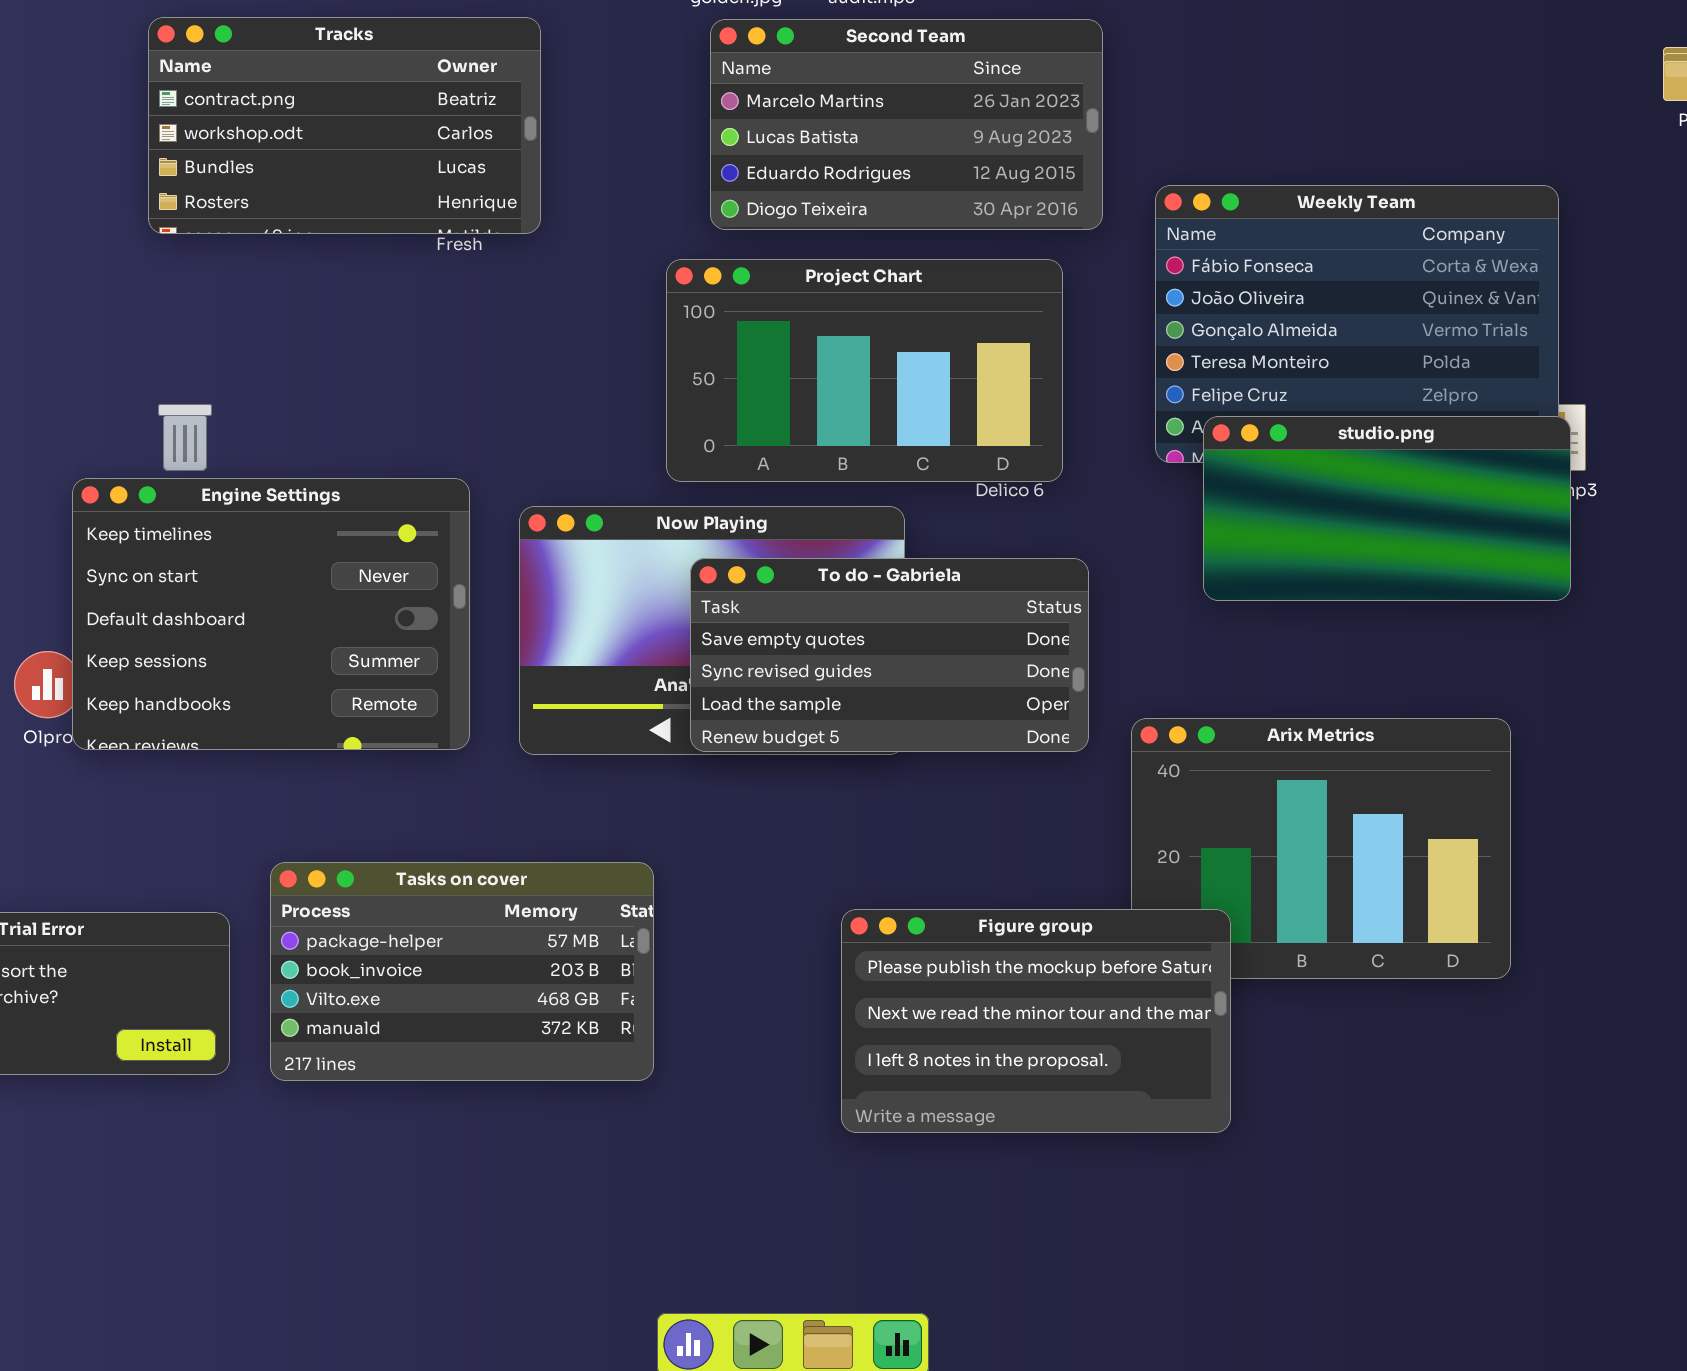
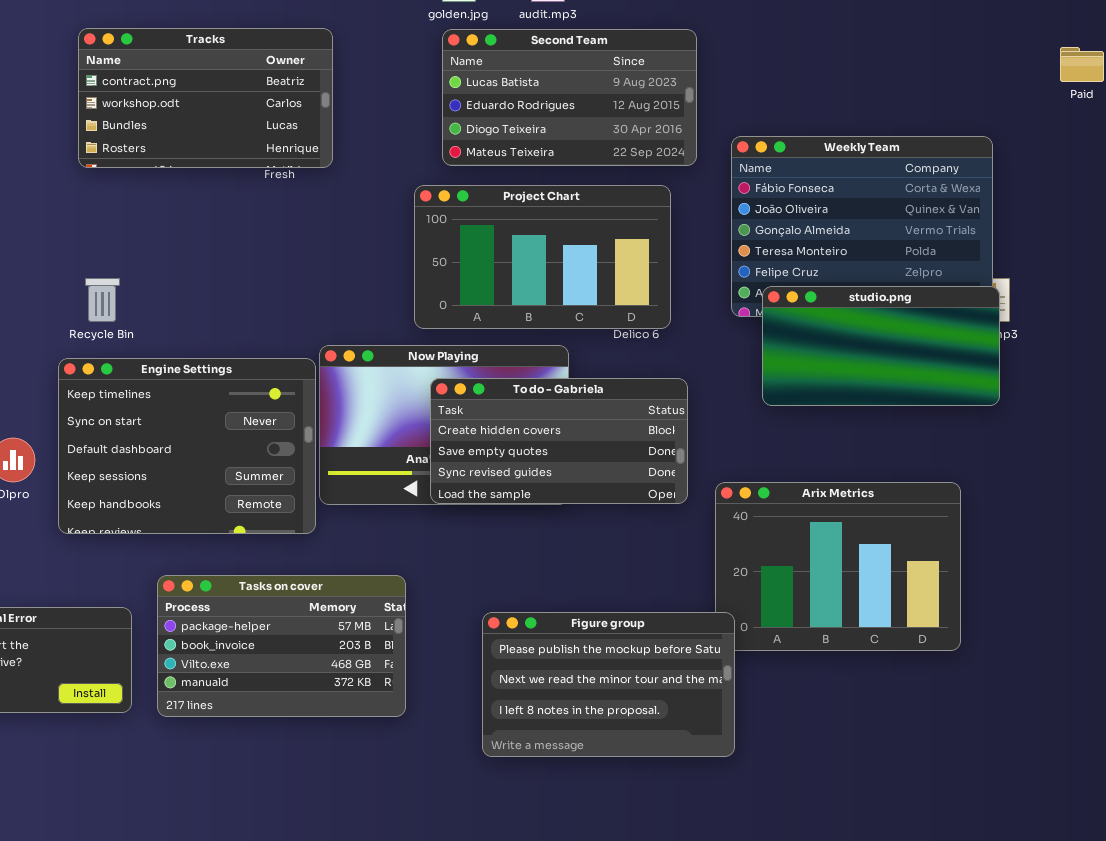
Second Team: [710,19,1103,230] -> [442,29,697,166], scrolled down 1 row
Engine Settings: [72,478,470,750] -> [58,358,316,534], moved
To do - Gabriela: [690,558,1089,752] -> [430,378,688,504], scrolled up 1 row
Figure group: [841,909,1231,1133] -> [482,612,735,757], moved

